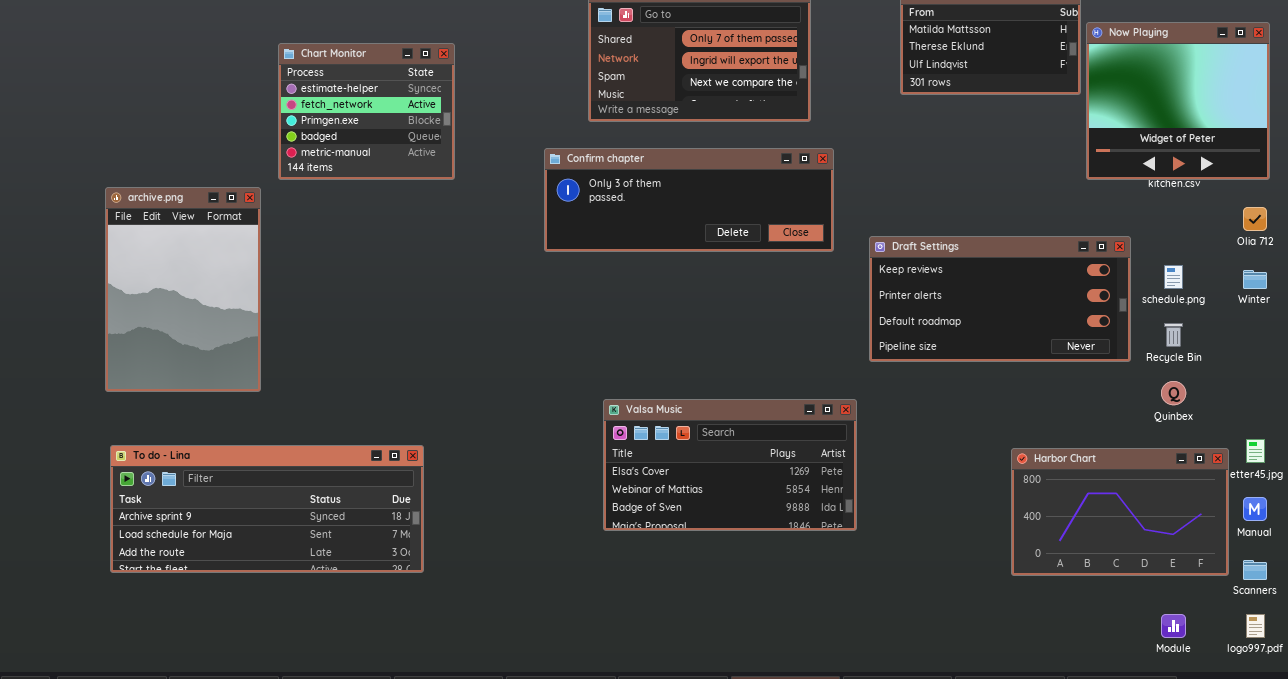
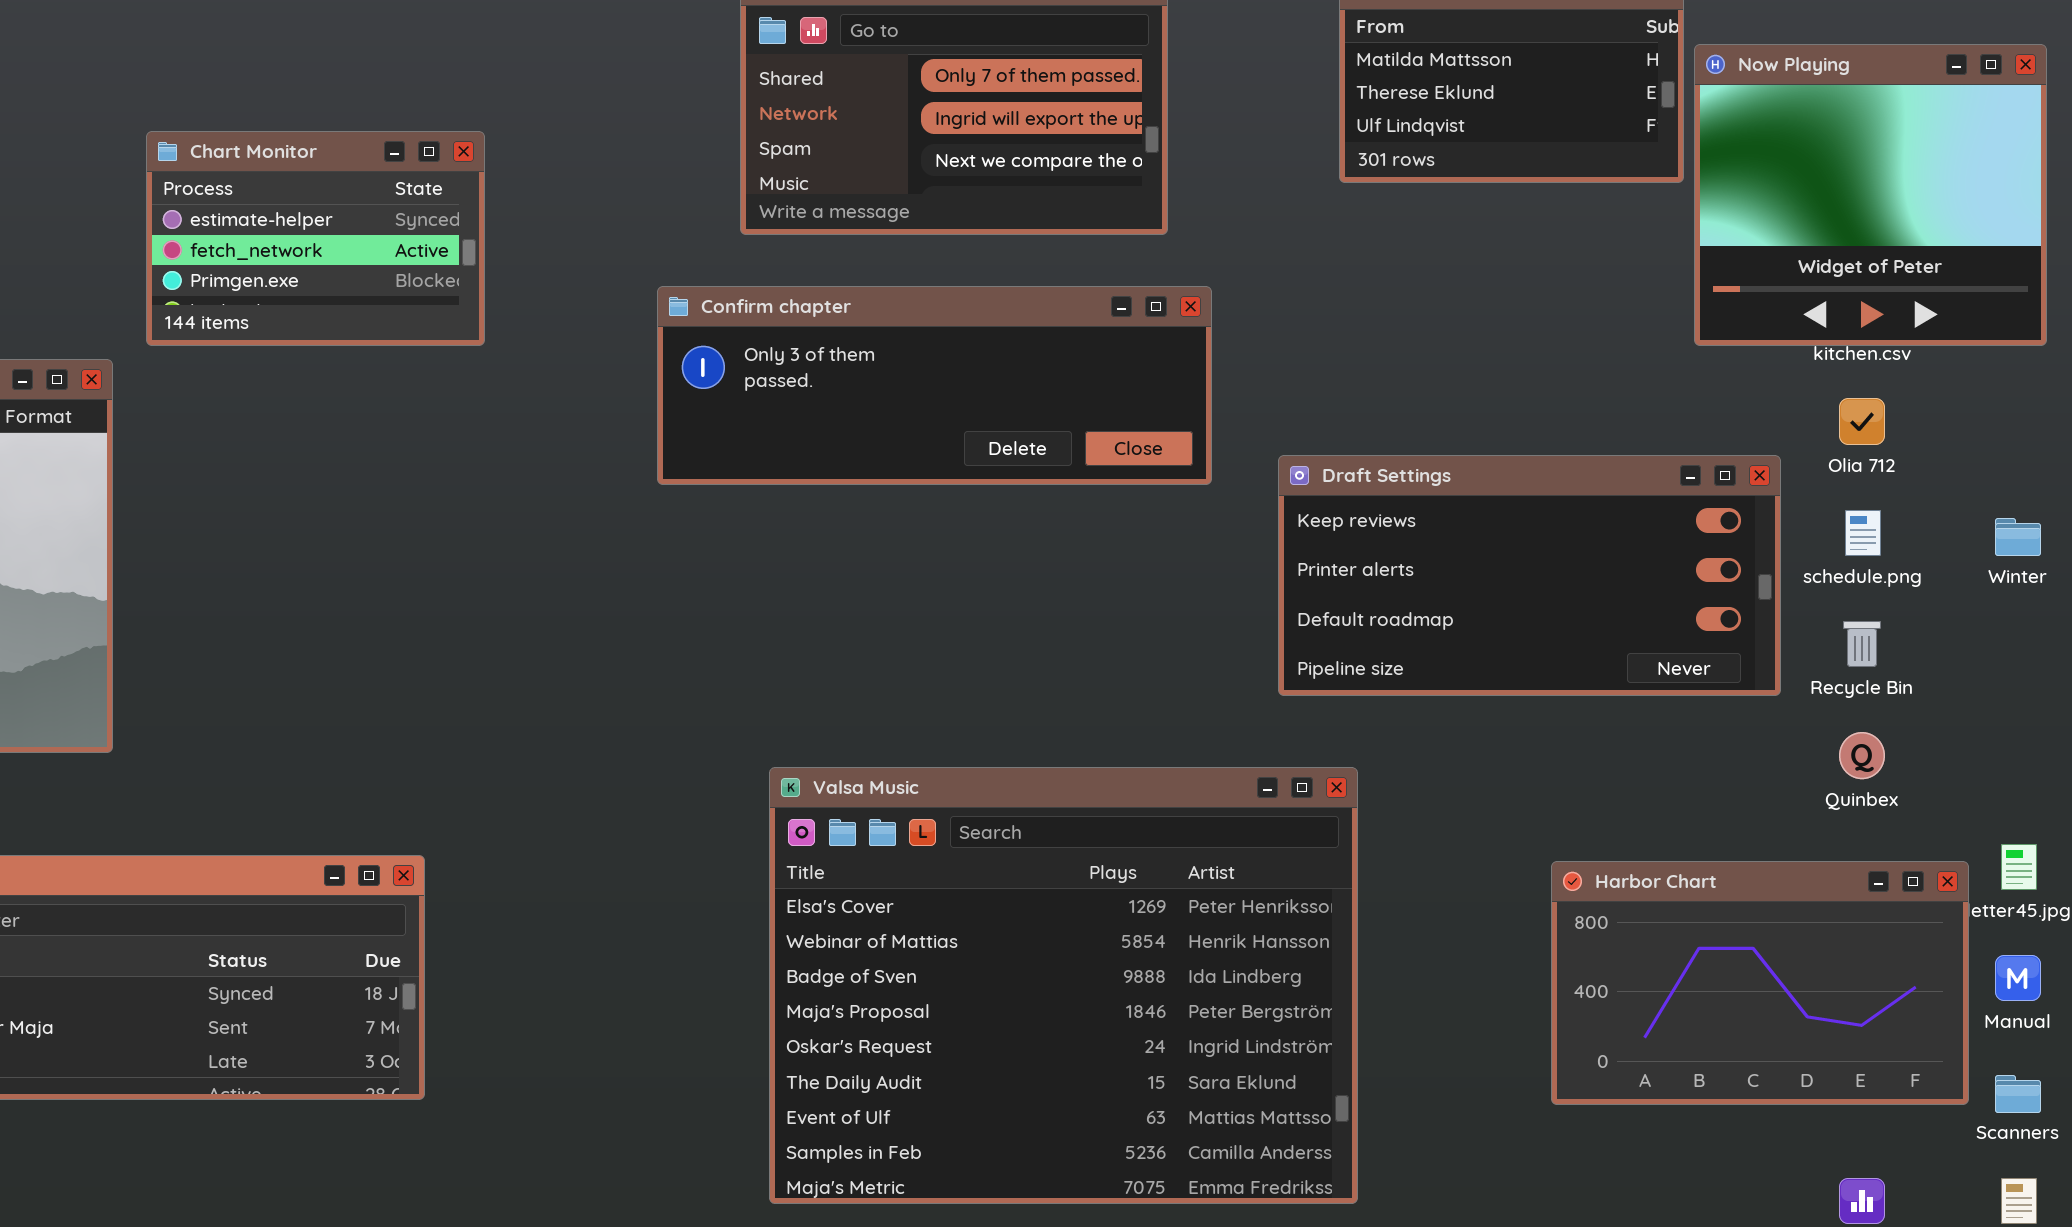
Chart Monitor: [278,43,455,180] -> [146,131,485,346], resized
Olia 712: [1243,207,1267,231] -> [1839,398,1885,445], moved
Valsa Music: [603,399,857,531] -> [769,767,1358,1204], resized

